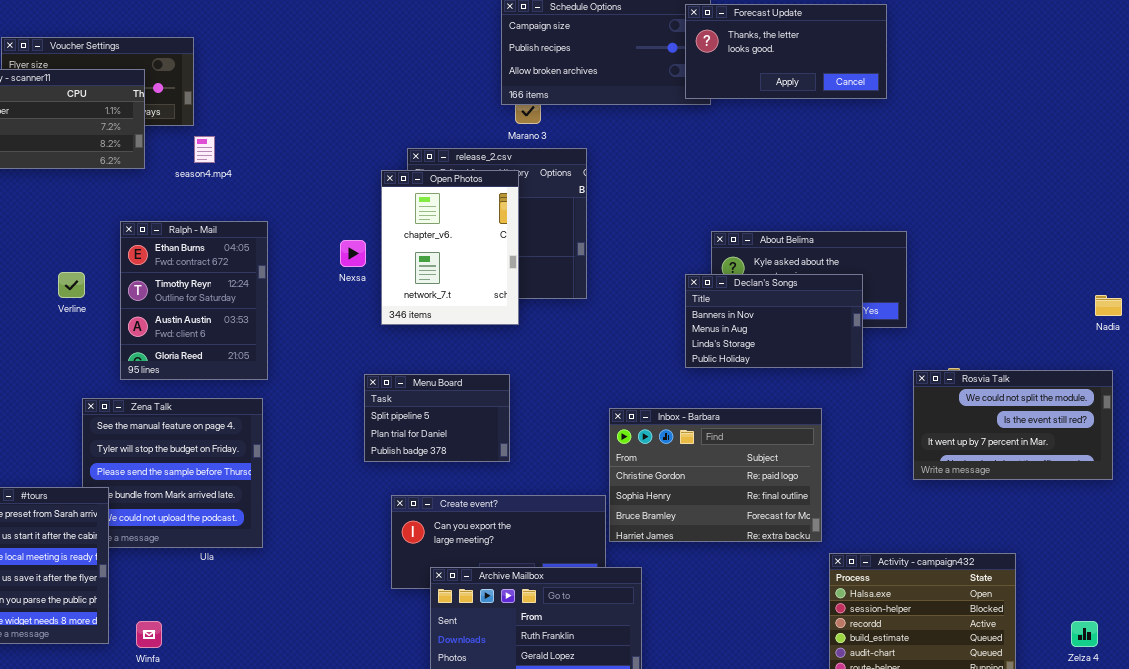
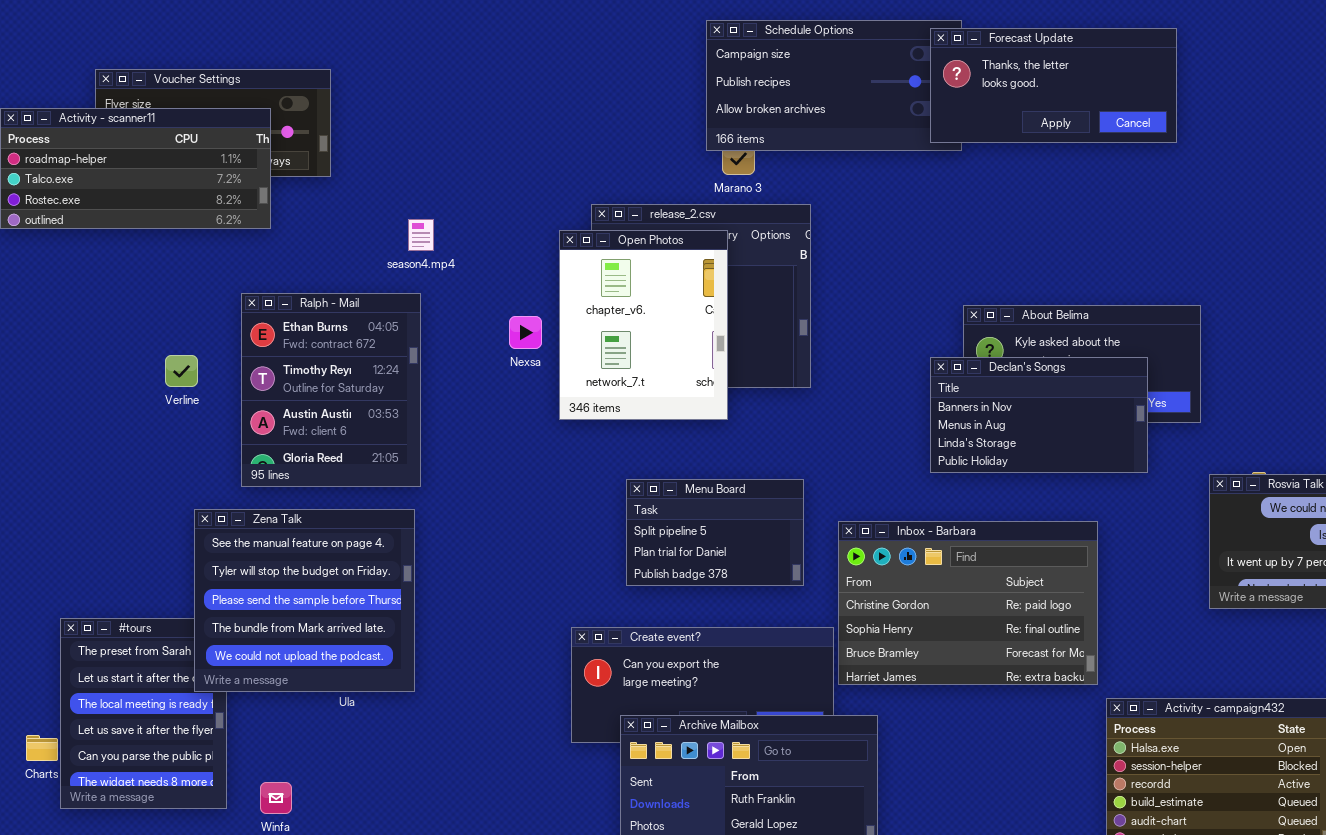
season4.mp4: [194,136,215,163] -> [408,219,434,251], moved
Menu Board: [364,374,510,462] -> [626,479,804,586], moved
Zena Talk: [82,398,263,548] -> [194,509,415,692], raised

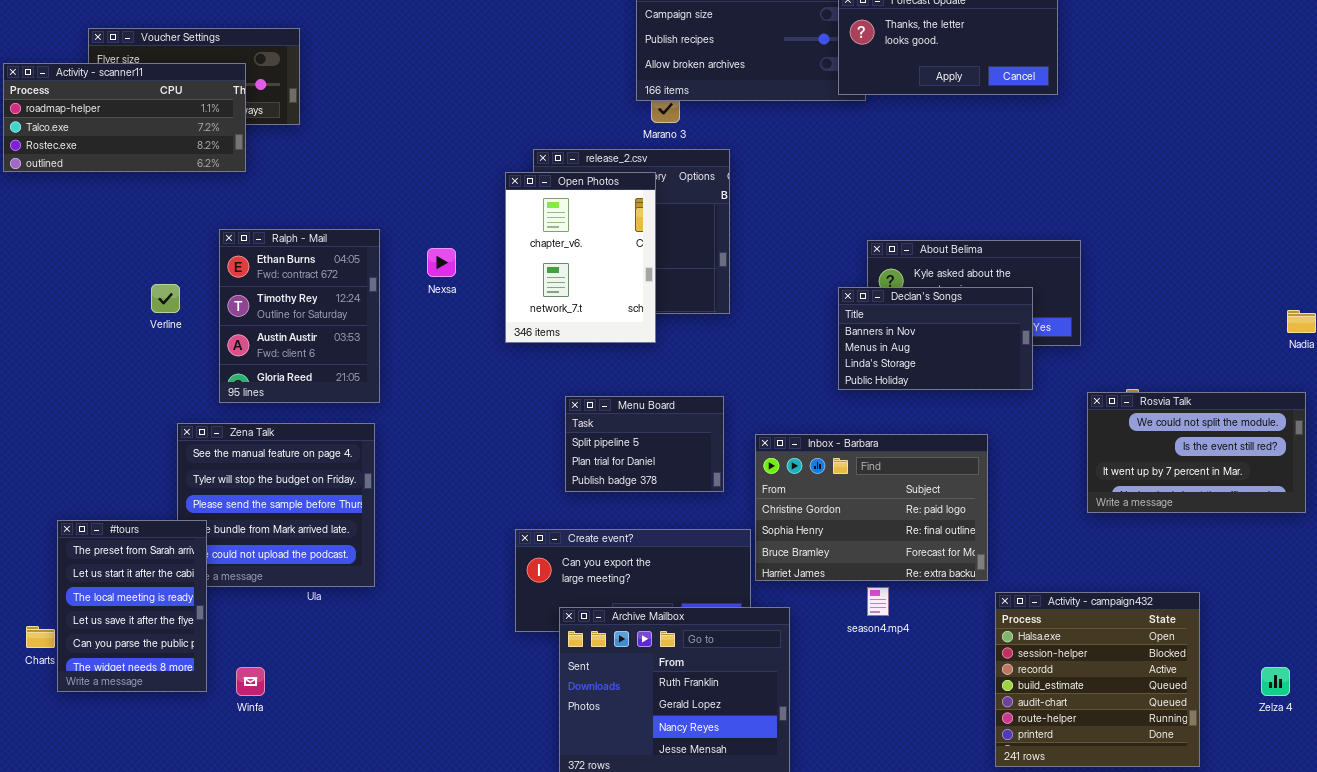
season4.mp4: [408,219,434,251] -> [867,587,889,616], moved
Nexsa: [509,316,542,349] -> [427,248,456,277], moved
#tours: [60,618,227,809] -> [57,520,207,692], raised

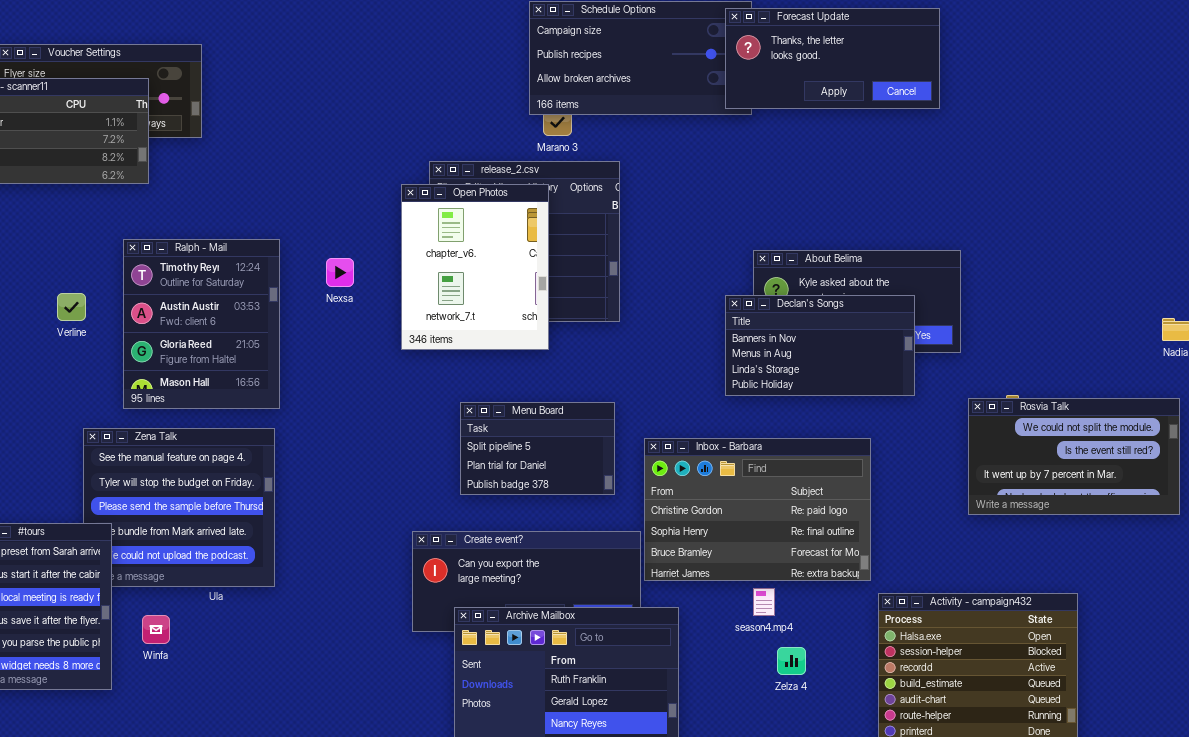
Ralph - Mail: [219,229,380,403] -> [123,239,280,409], scrolled down 1 row
Zelza 4: [1261,667,1290,696] -> [777,647,806,675], moved
Winfa: [236,667,265,696] -> [142,615,170,644], moved

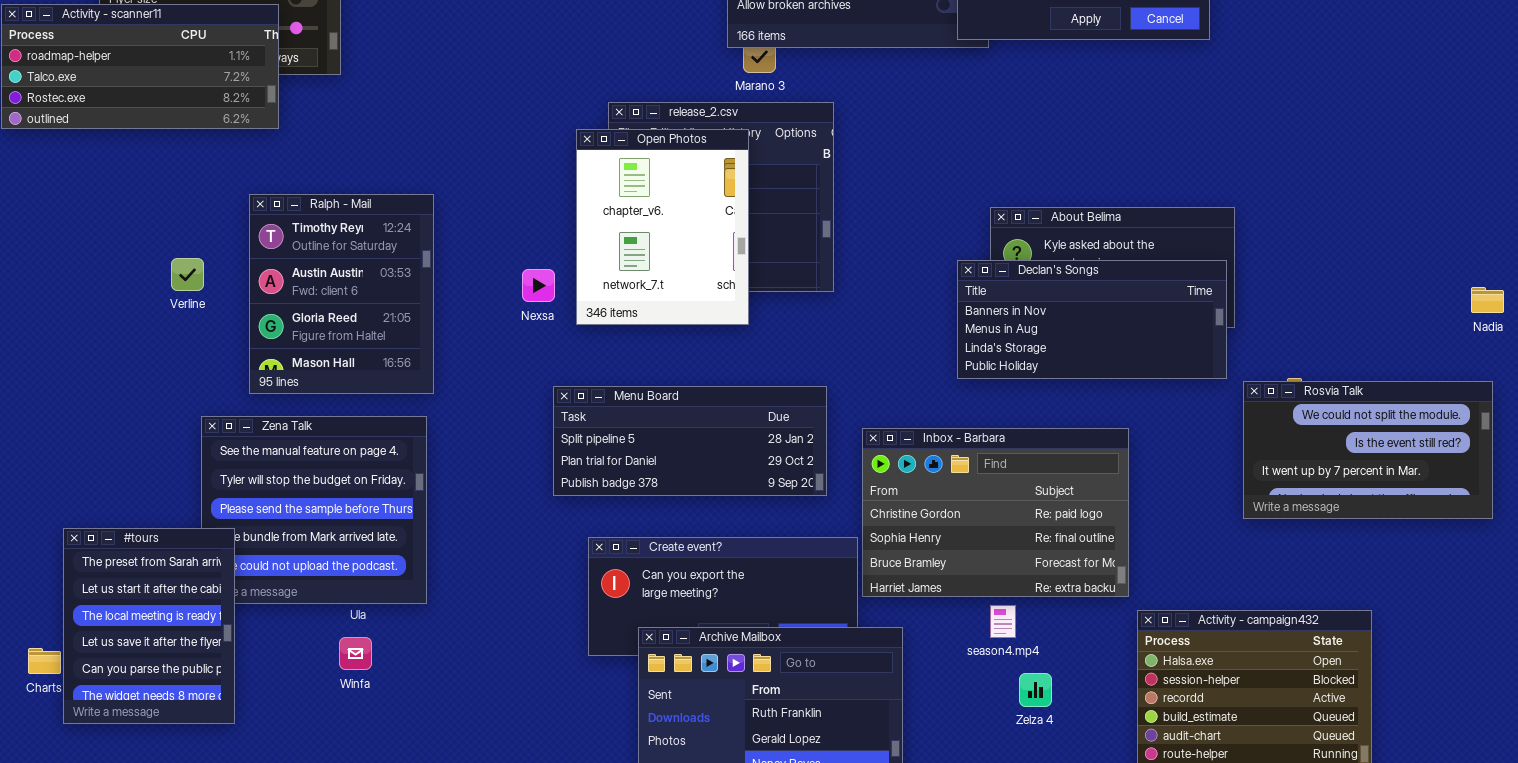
Nexsa: [326,258,354,287] -> [522,269,555,302], moved
Declan's Songs: [725,295,915,396] -> [957,260,1227,379], resized
Menu Board: [460,402,615,495] -> [553,386,827,496], resized
Winfa: [142,615,170,644] -> [339,637,372,670], moved

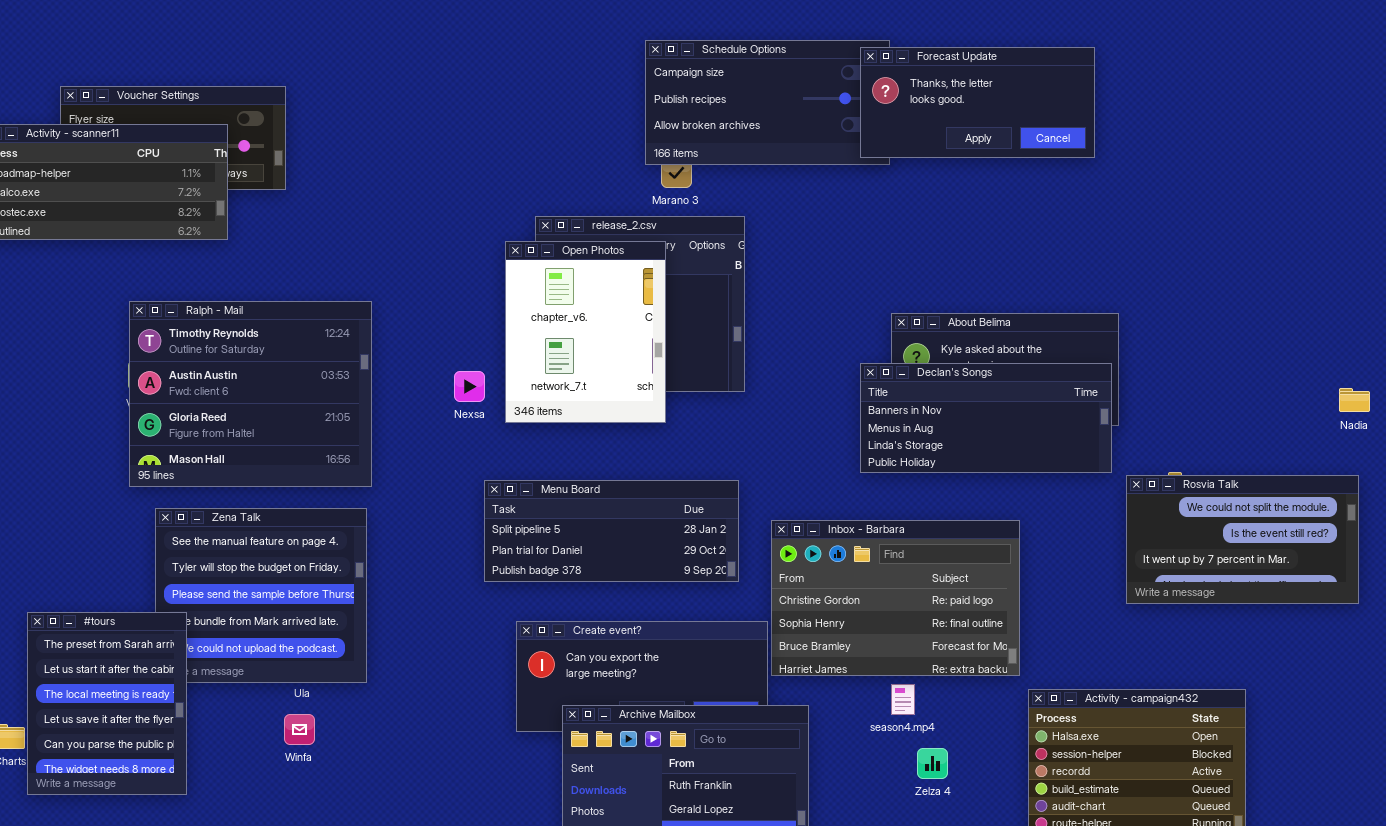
Ralph - Mail: [249,194,434,394] -> [129,301,372,487], resized

